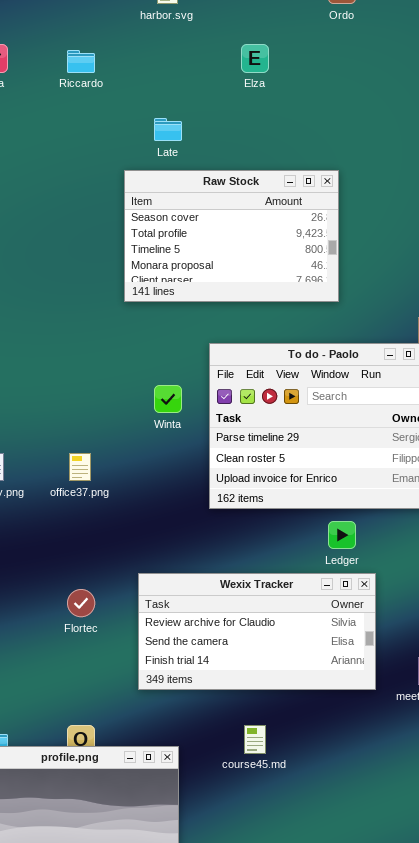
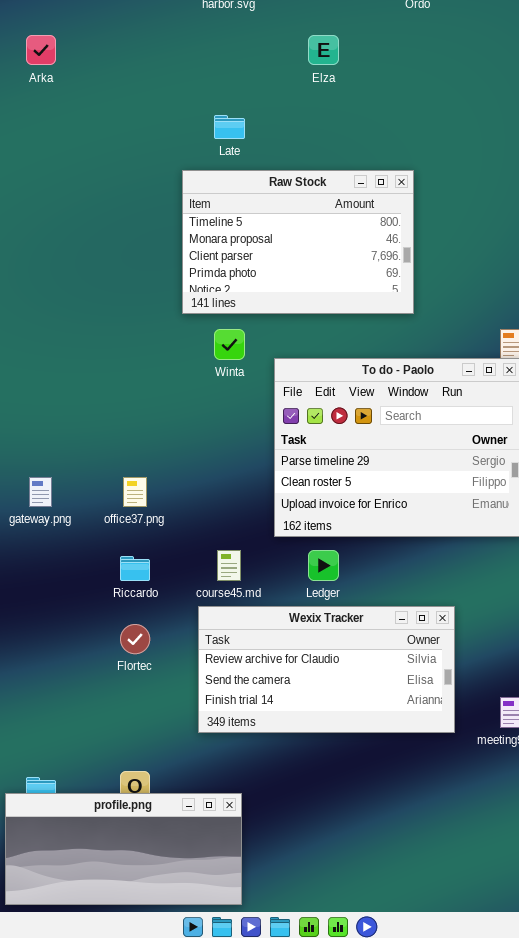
Riccardo: [67,50,95,73] -> [120,556,150,581], moved
Raw Stock: [124,170,339,302] -> [182,170,414,314], scrolled down 2 rows
Winta: [154,385,182,413] -> [214,329,245,360], moved
Ledger: [328,521,356,549] -> [308,550,339,581], moved
course45.md: [244,725,266,754] -> [217,550,241,581], moved

